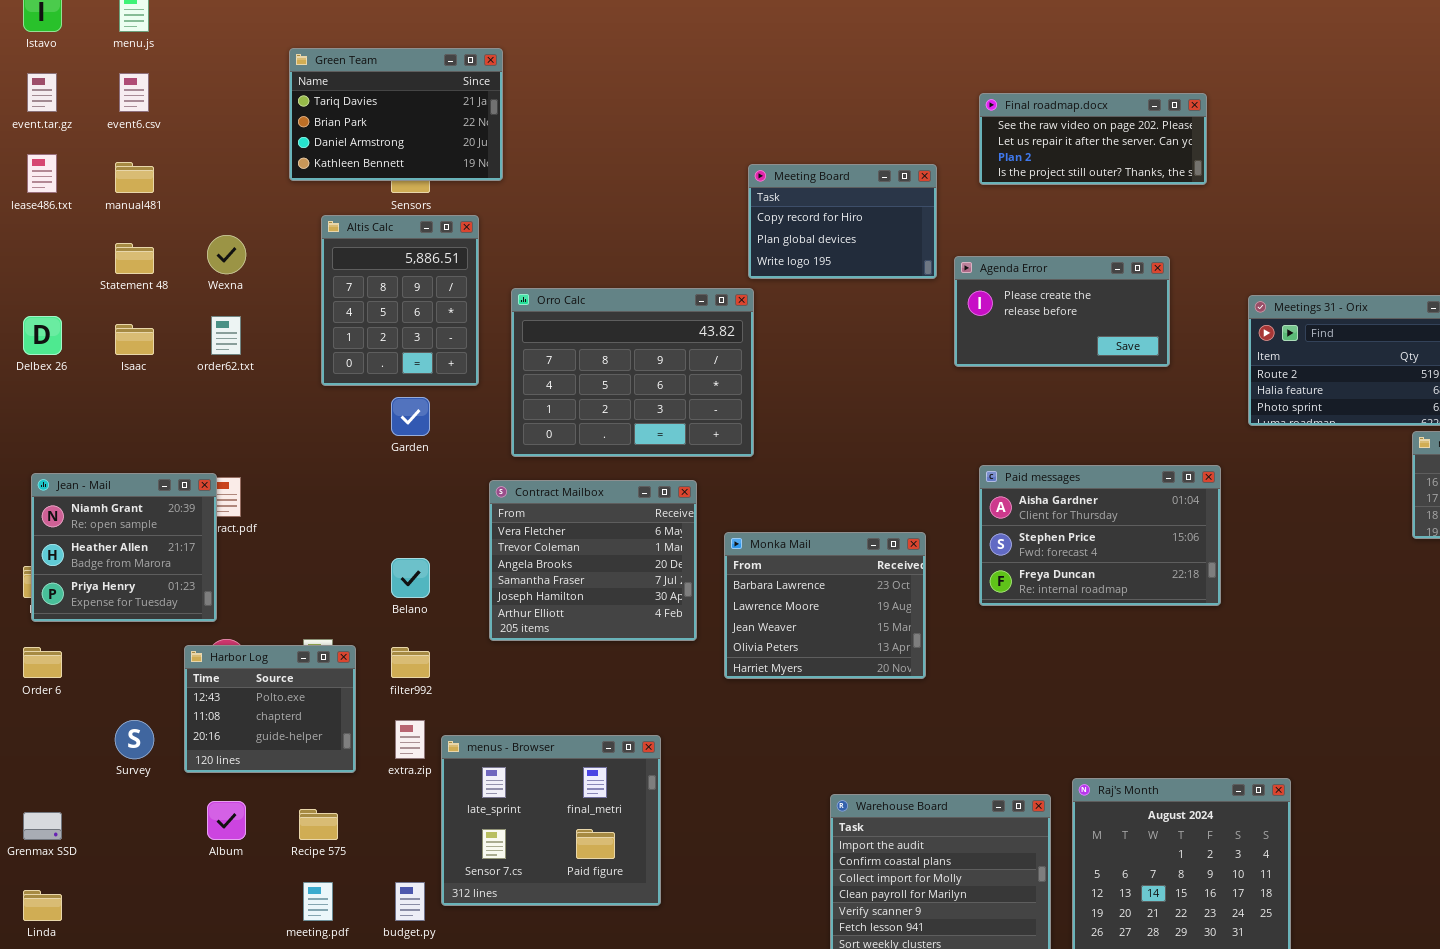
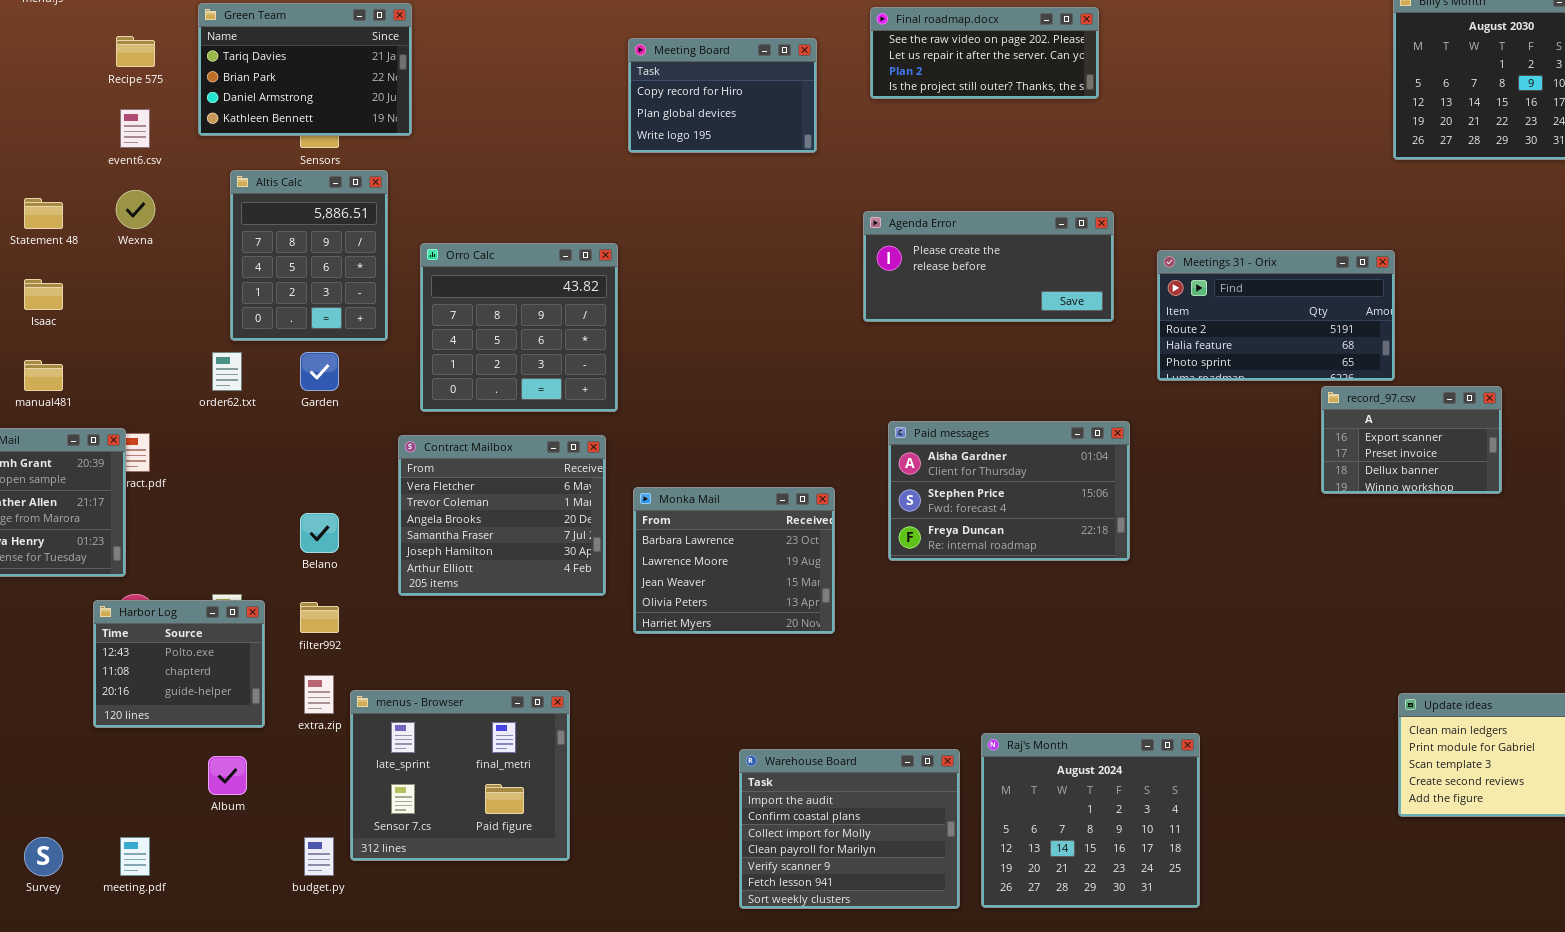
event6.csv: [119,73,149,112] -> [120,109,150,148], moved
Final roadmap.docx: [979,93,1207,185] -> [870,7,1099,99], moved
manual481: [115,162,154,193] -> [24,360,63,391], moved
Meeting Board: [748,164,937,279] -> [628,38,817,153], moved
Agenda Error: [954,256,1170,367] -> [863,211,1114,322], resized
Orro Calc: [511,288,754,457] -> [420,243,618,412], resized
order62.txt: [211,316,241,355] -> [212,352,242,391], moved
Survey: [115,720,154,759] -> [24,837,63,876], moved
Album: [207,801,246,840] -> [208,756,247,795], moved
Recipe 575: [299,809,338,840] -> [116,36,155,67], moved
meeting.pdf: [303,882,333,921] -> [120,837,150,876], moved

